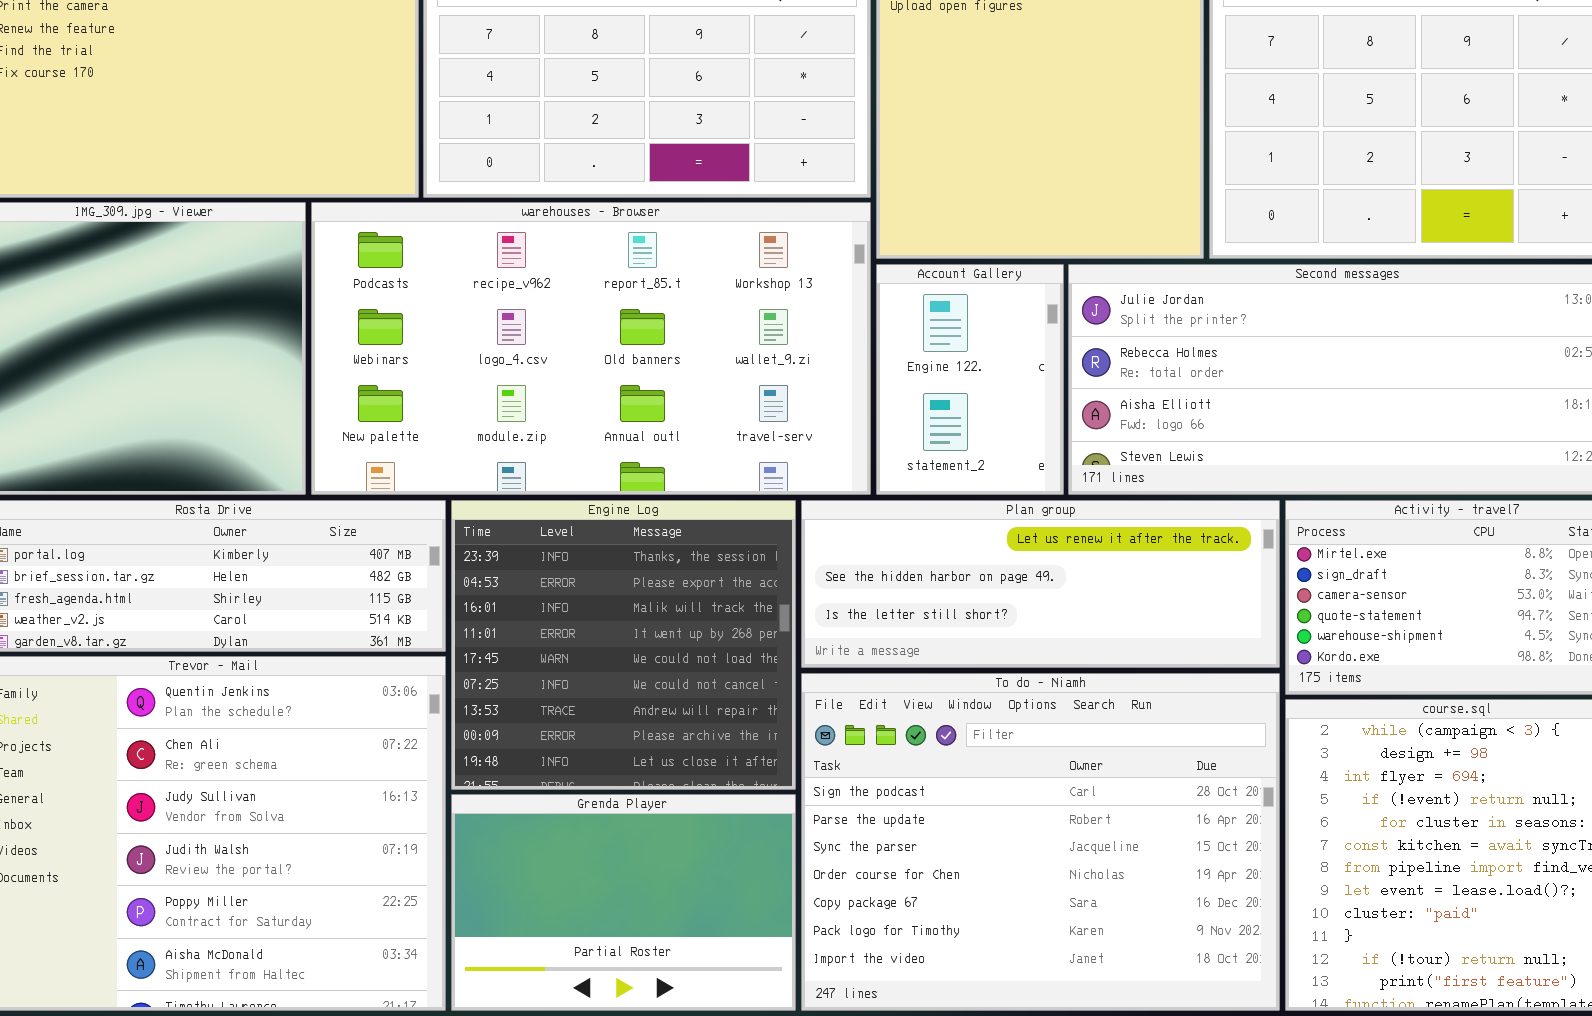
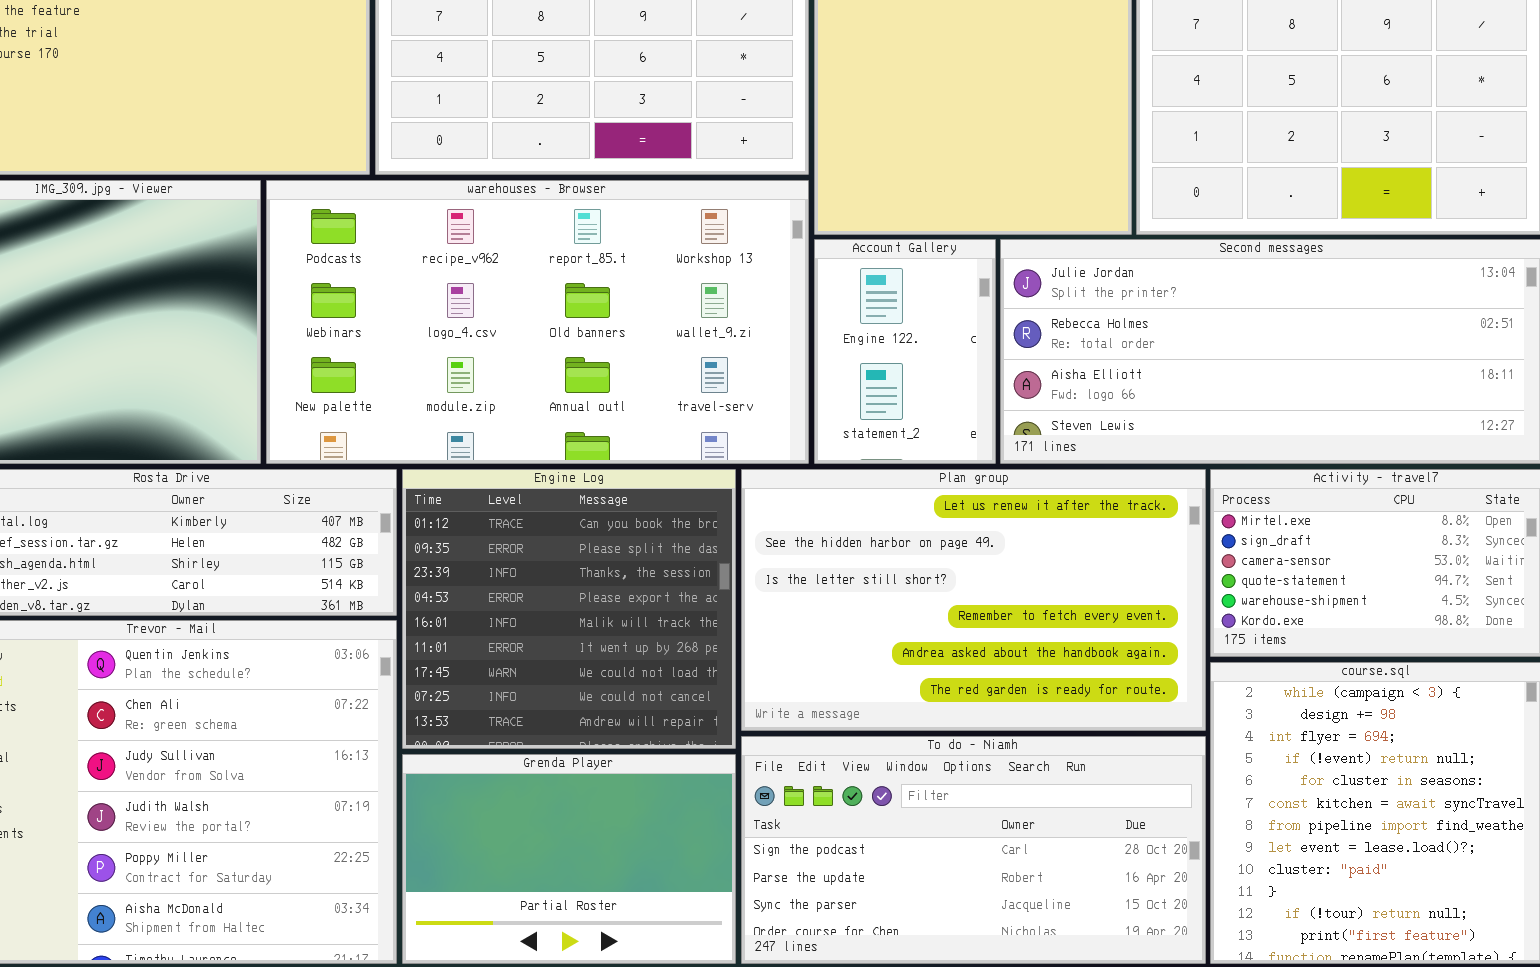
Engine Log: [451,500,796,790] -> [402,469,736,749], scrolled up 2 rows
Plan group: [801,500,1280,668] -> [741,469,1206,731], resized
To do - Niamh: [801,673,1280,1011] -> [741,736,1206,964], resized

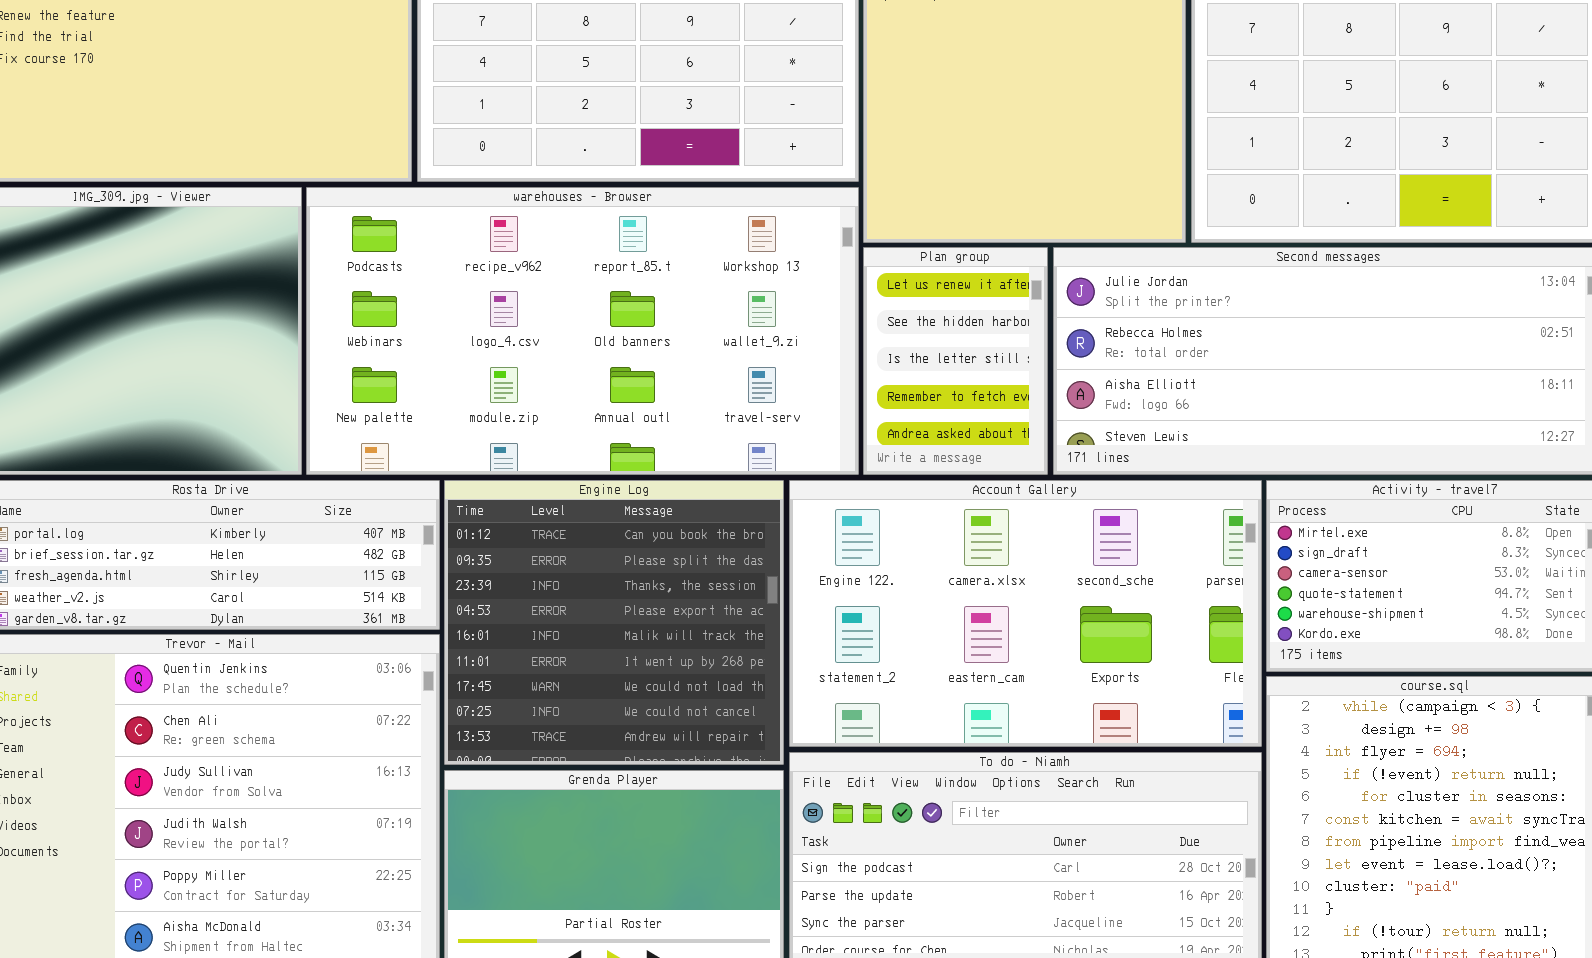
Account Gallery: [814,239,996,464] -> [789,480,1262,747], moved, resized
Plan group: [741,469,1206,731] -> [863,247,1048,475], moved, resized

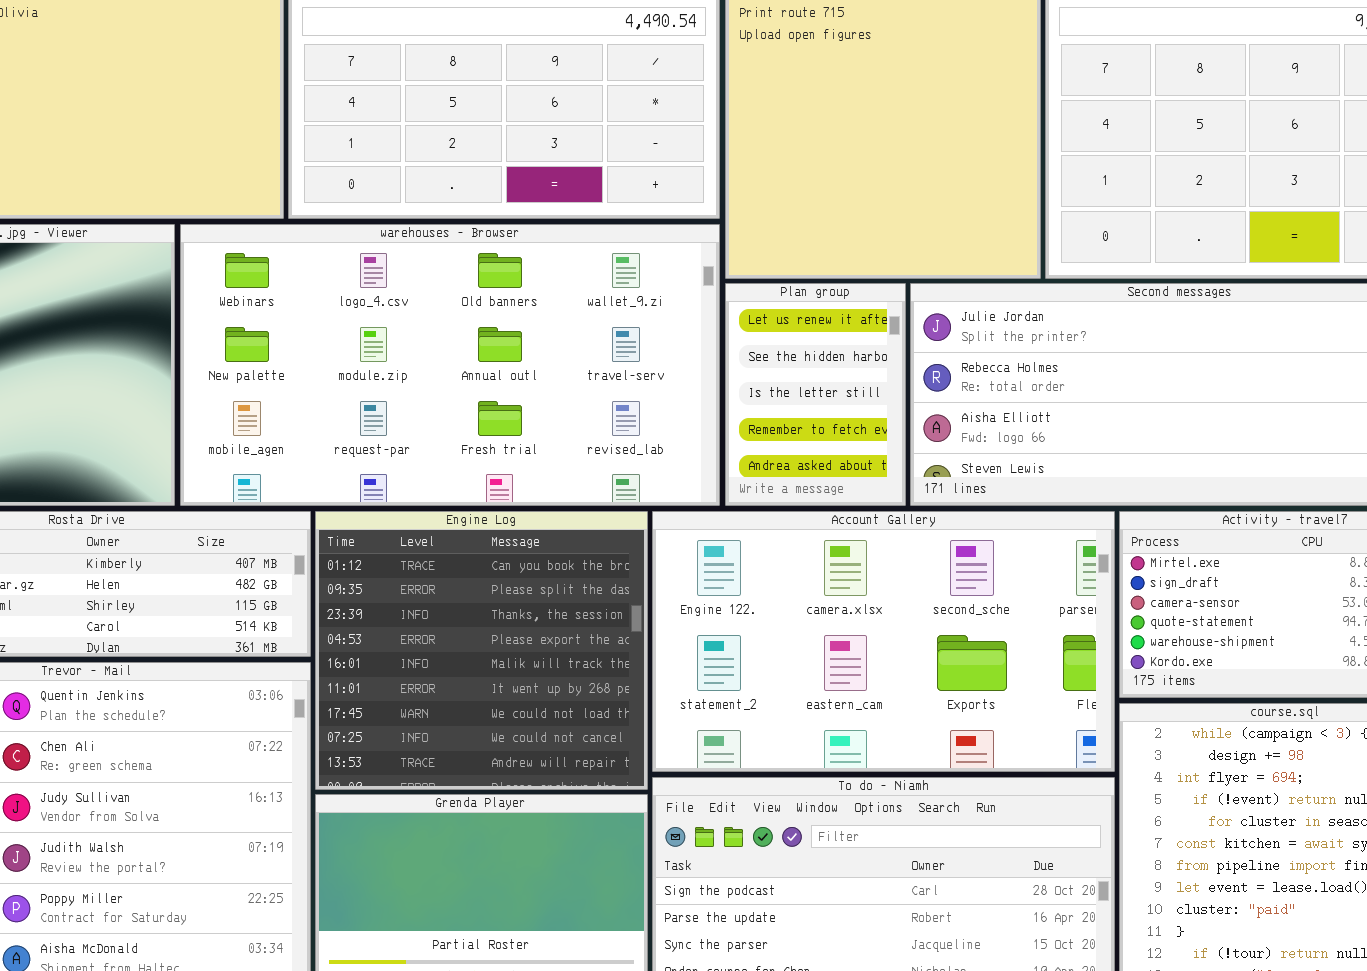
warehouses - Browser: [306,187,859,475] -> [180,224,720,506], scrolled down 1 row

